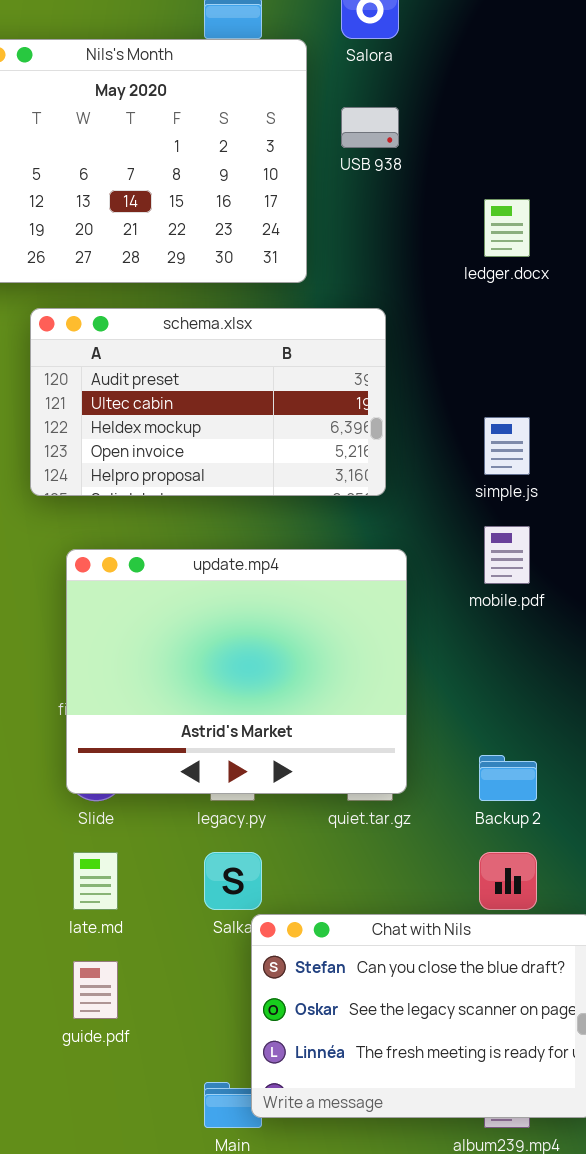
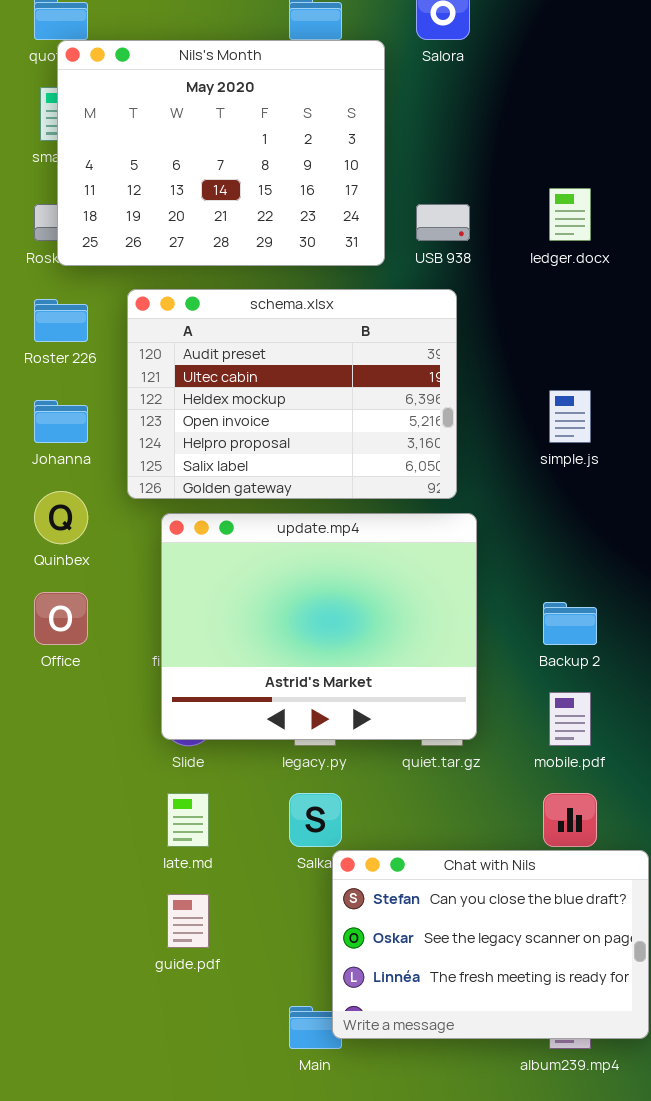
USB 938: [341,107,399,148] -> [416,204,470,241], moved
schema.xlsx: [30,308,386,496] -> [127,289,457,499], resized
mobile.pdf: [484,526,530,584] -> [549,692,591,746], moved
Backup 2: [479,755,537,801] -> [543,602,597,645], moved

